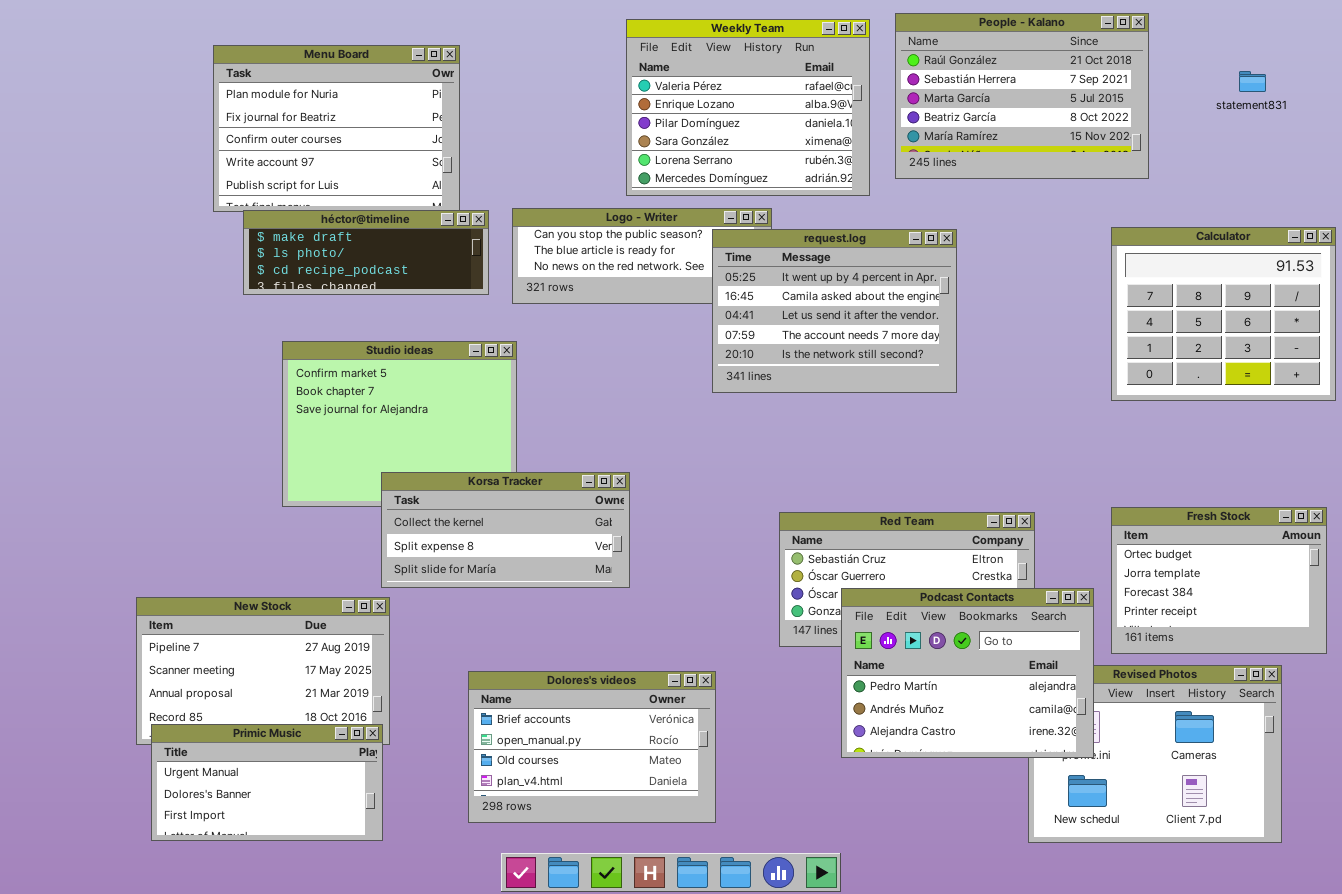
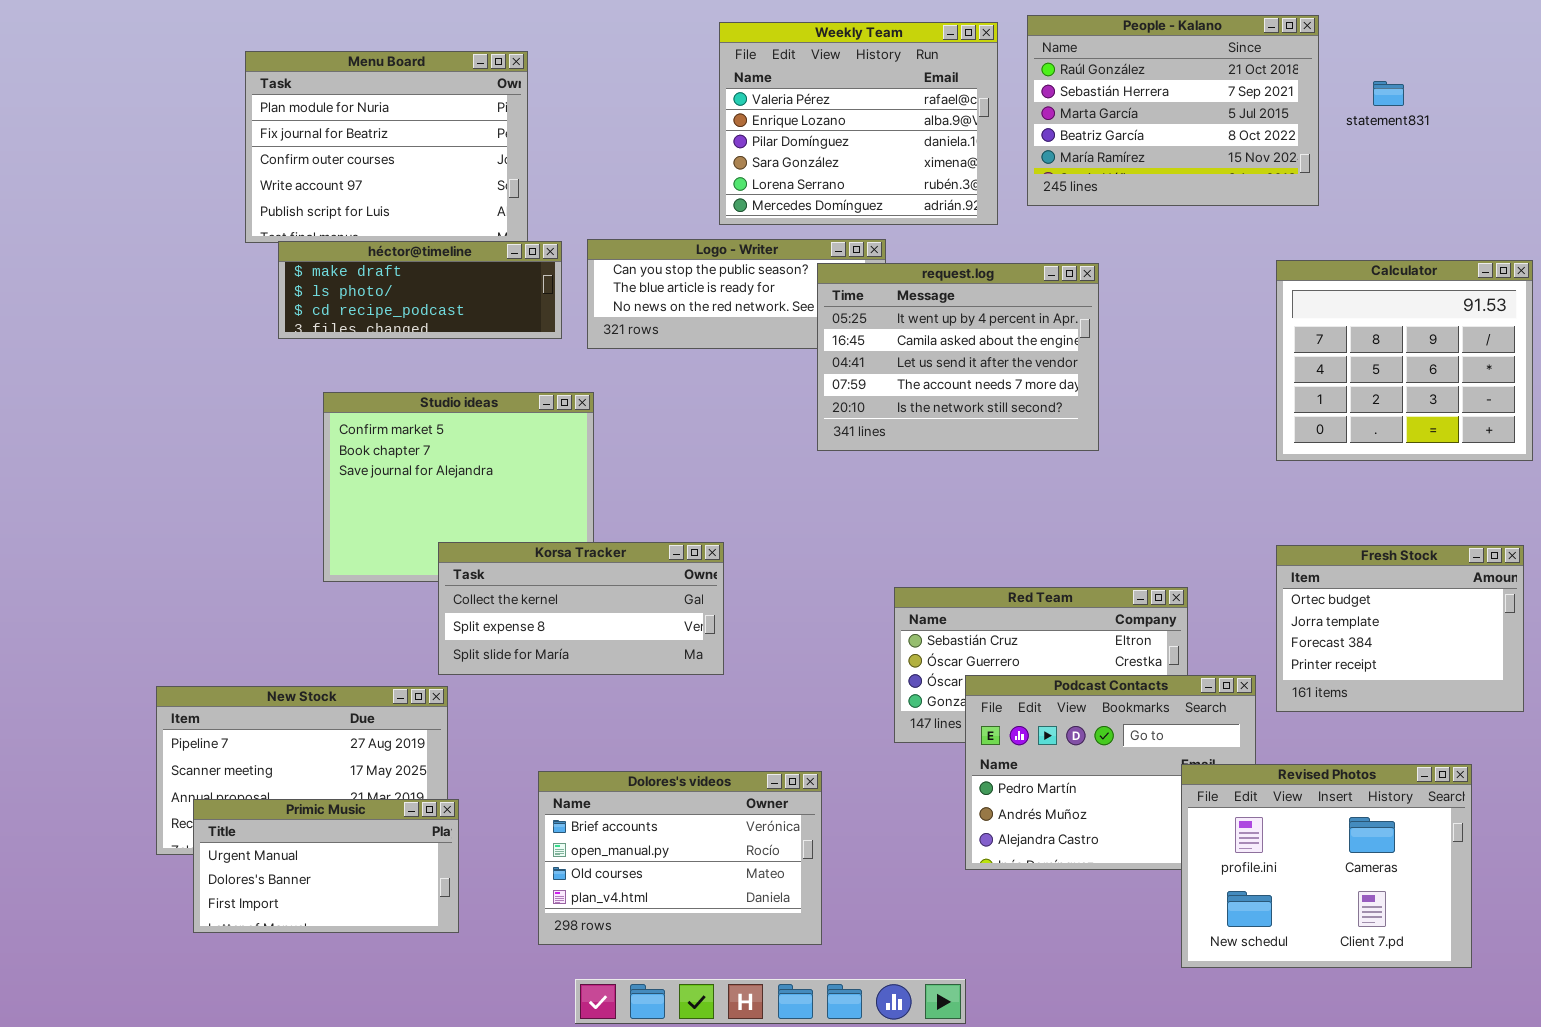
statement831: [1239,71,1266,92] -> [1373,81,1404,106], moved
Fresh Stock: [1111,507,1327,654] -> [1276,545,1524,712], moved
Revised Photos: [1028,665,1282,843] -> [1181,764,1472,968], raised
Primic Music: [151,724,383,841] -> [193,799,459,933], moved

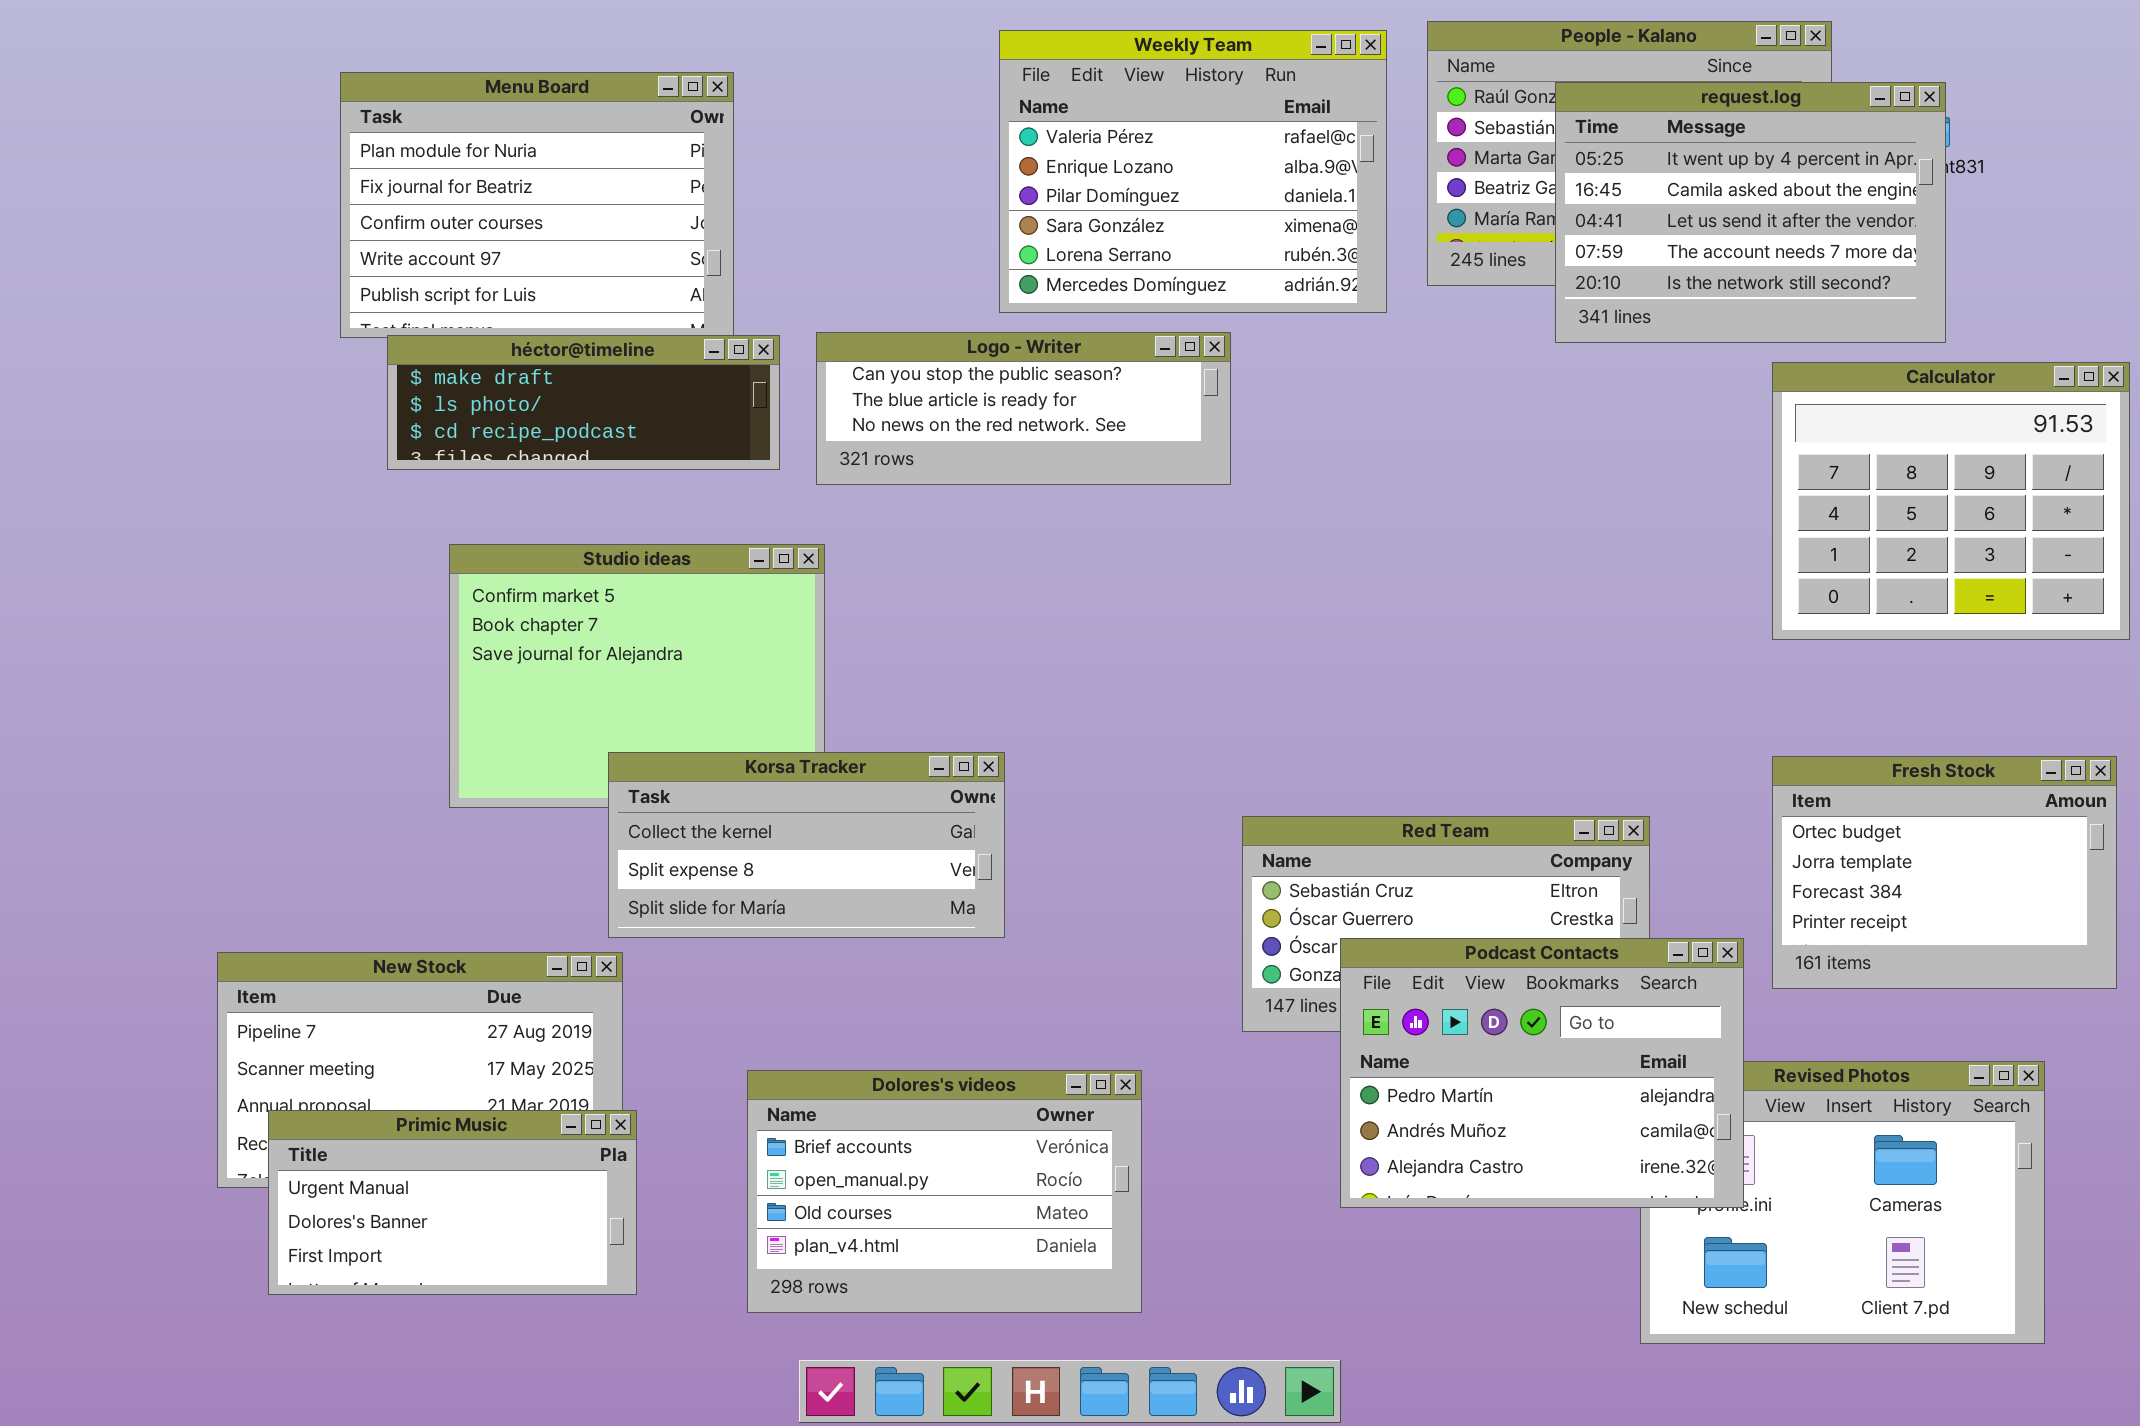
request.log: [817,263,1099,451] -> [1555,82,1946,343], moved
Podcast Contacts: [965,675,1256,870] -> [1340,938,1744,1208], raised

